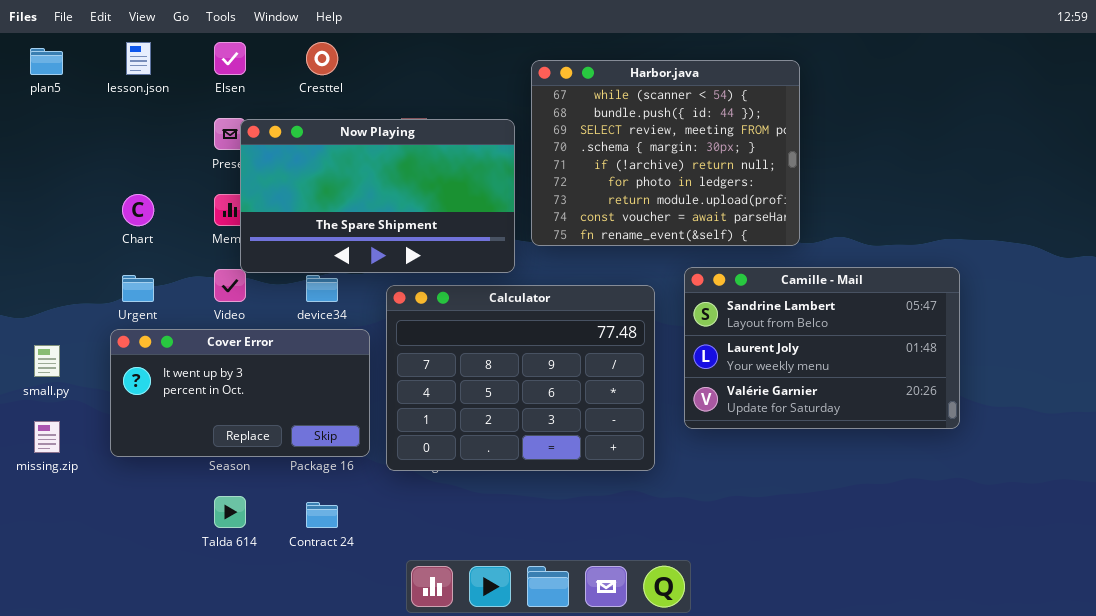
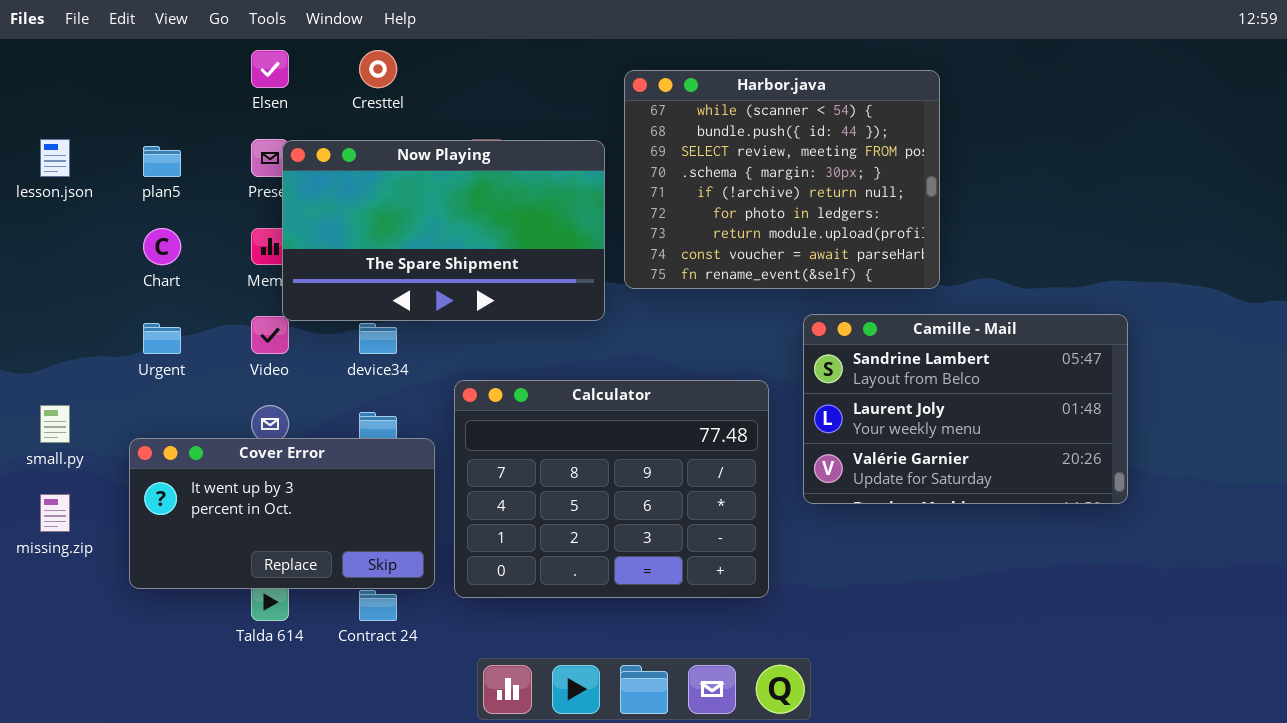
lesson.json: [126,42,151,75] -> [40,139,70,177], moved
plan5: [30,48,63,75] -> [143,146,181,177], moved
Calculator: [386,285,655,471] -> [454,380,769,598], moved
Cover Error: [110,329,370,457] -> [129,438,435,589], moved

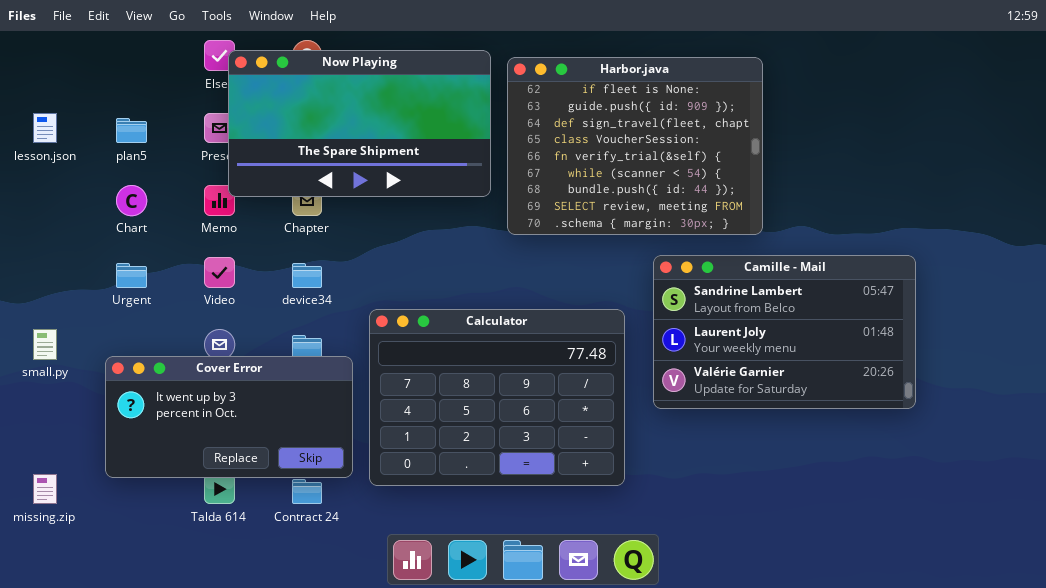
Harbor.java: [624,70,940,289] -> [507,57,763,235], scrolled up 5 rows
Now Playing: [282,140,605,321] -> [228,50,491,197], moved
missing.zip: [40,494,70,532] -> [33,474,57,504], moved

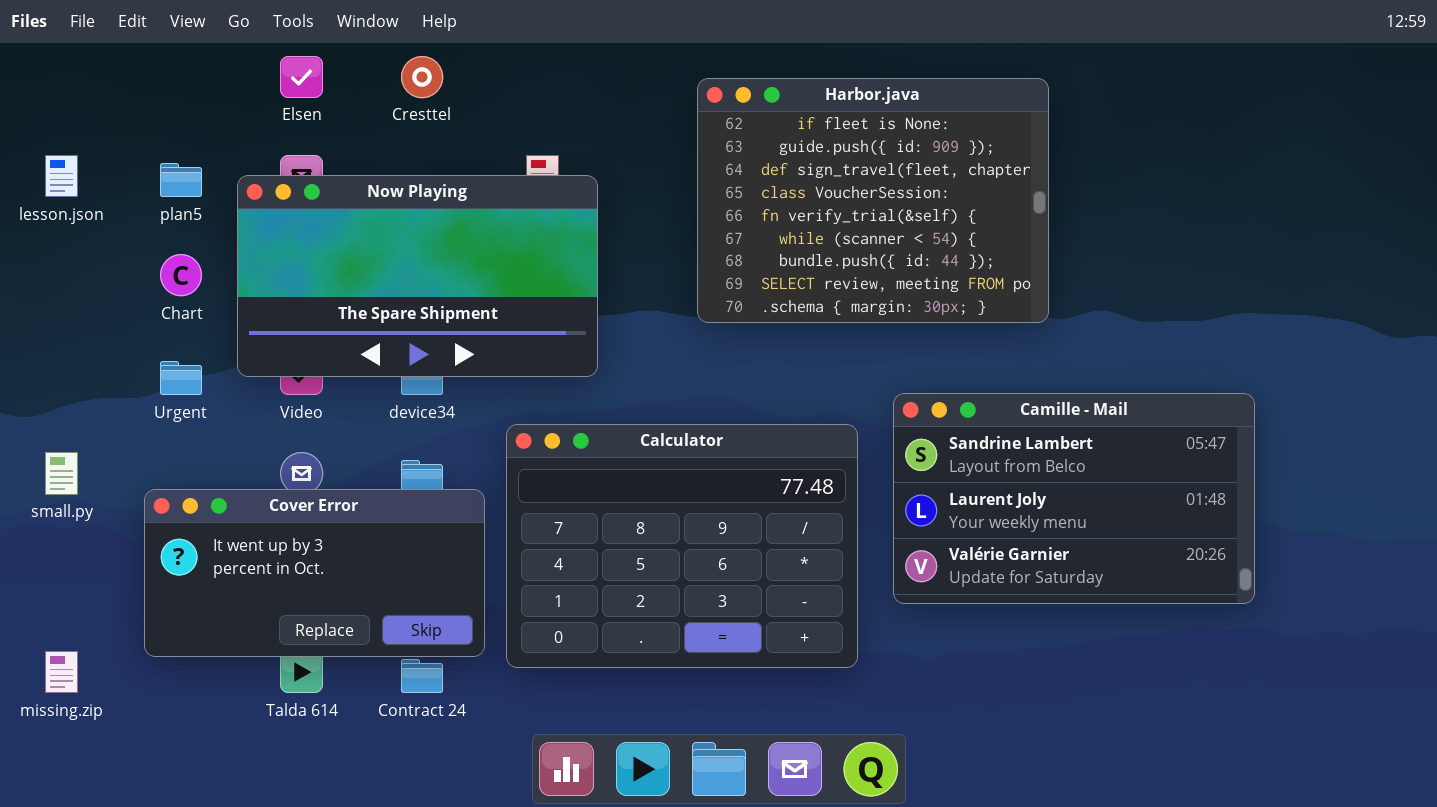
Now Playing: [228,50,491,197] -> [237,175,598,377], moved
Camille - Mail: [653,255,916,409] -> [893,393,1255,604], moved

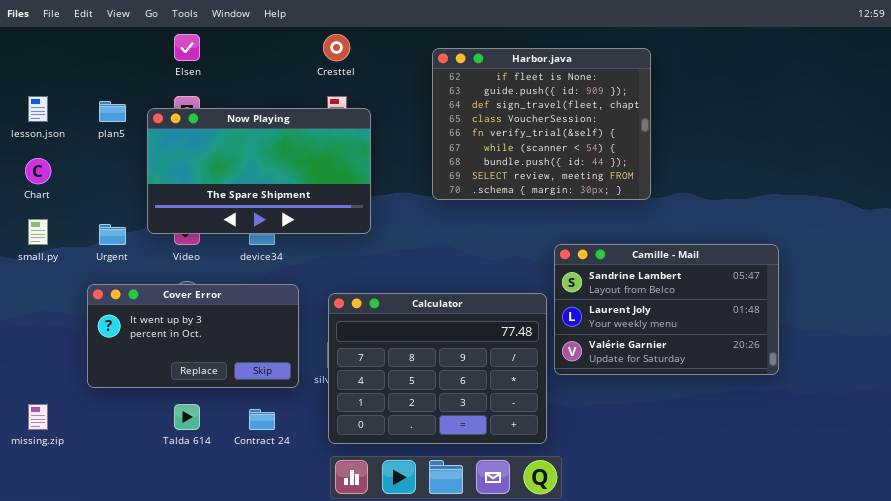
Cresttel: [401,56,443,98] -> [323,34,350,61], moved
Chart: [160,254,202,296] -> [25,158,51,184], moved
Calculator: [506,424,858,668] -> [328,293,547,444], moved
small.py: [45,452,78,495] -> [28,219,48,245], moved
Cover Error: [144,489,485,657] -> [87,284,299,388], moved

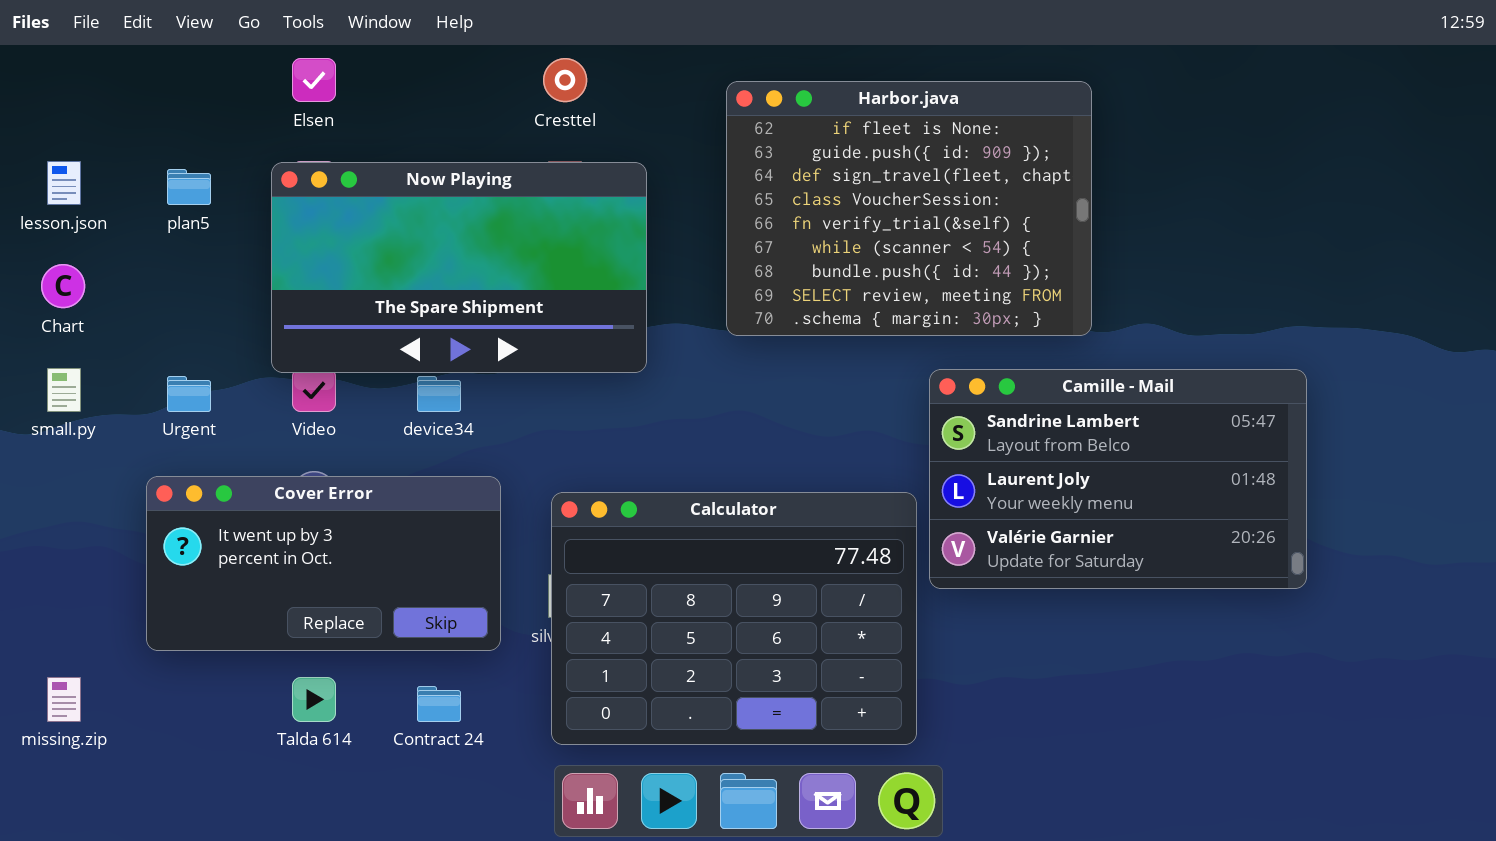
Now Playing: [147,108,371,234] -> [271,162,647,373], moved
Camille - Mail: [554,244,779,375] -> [929,369,1307,589], moved

